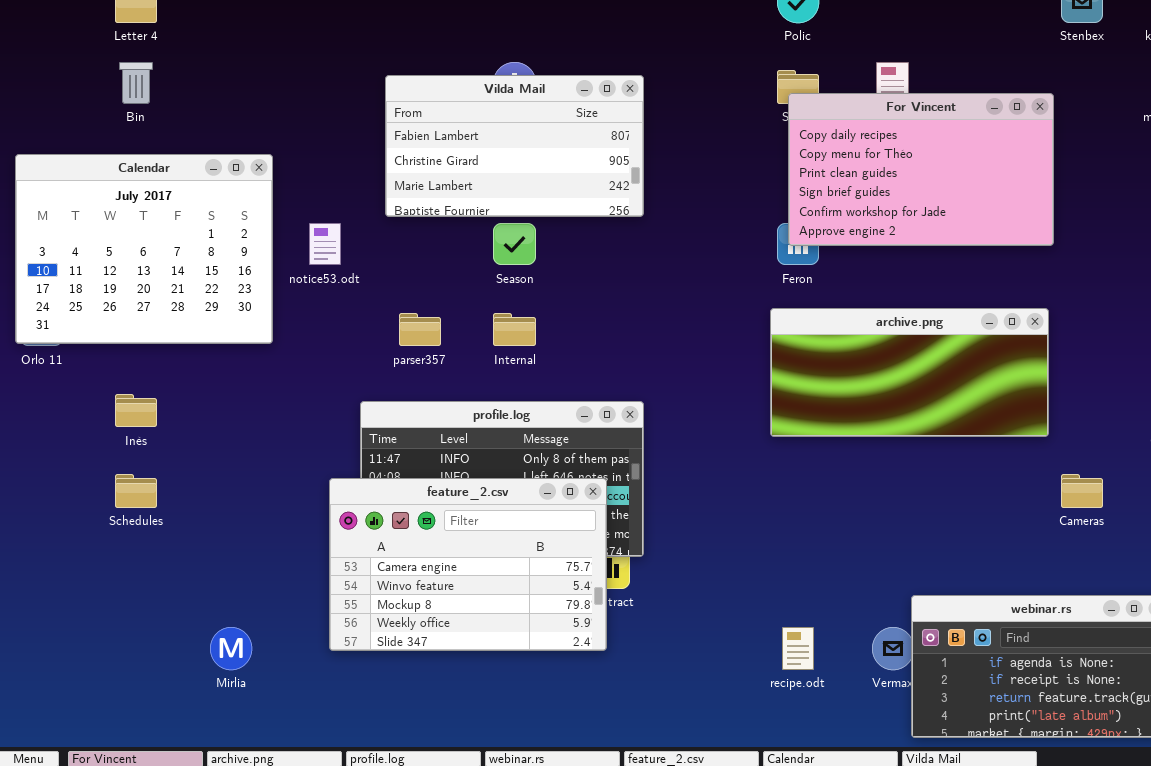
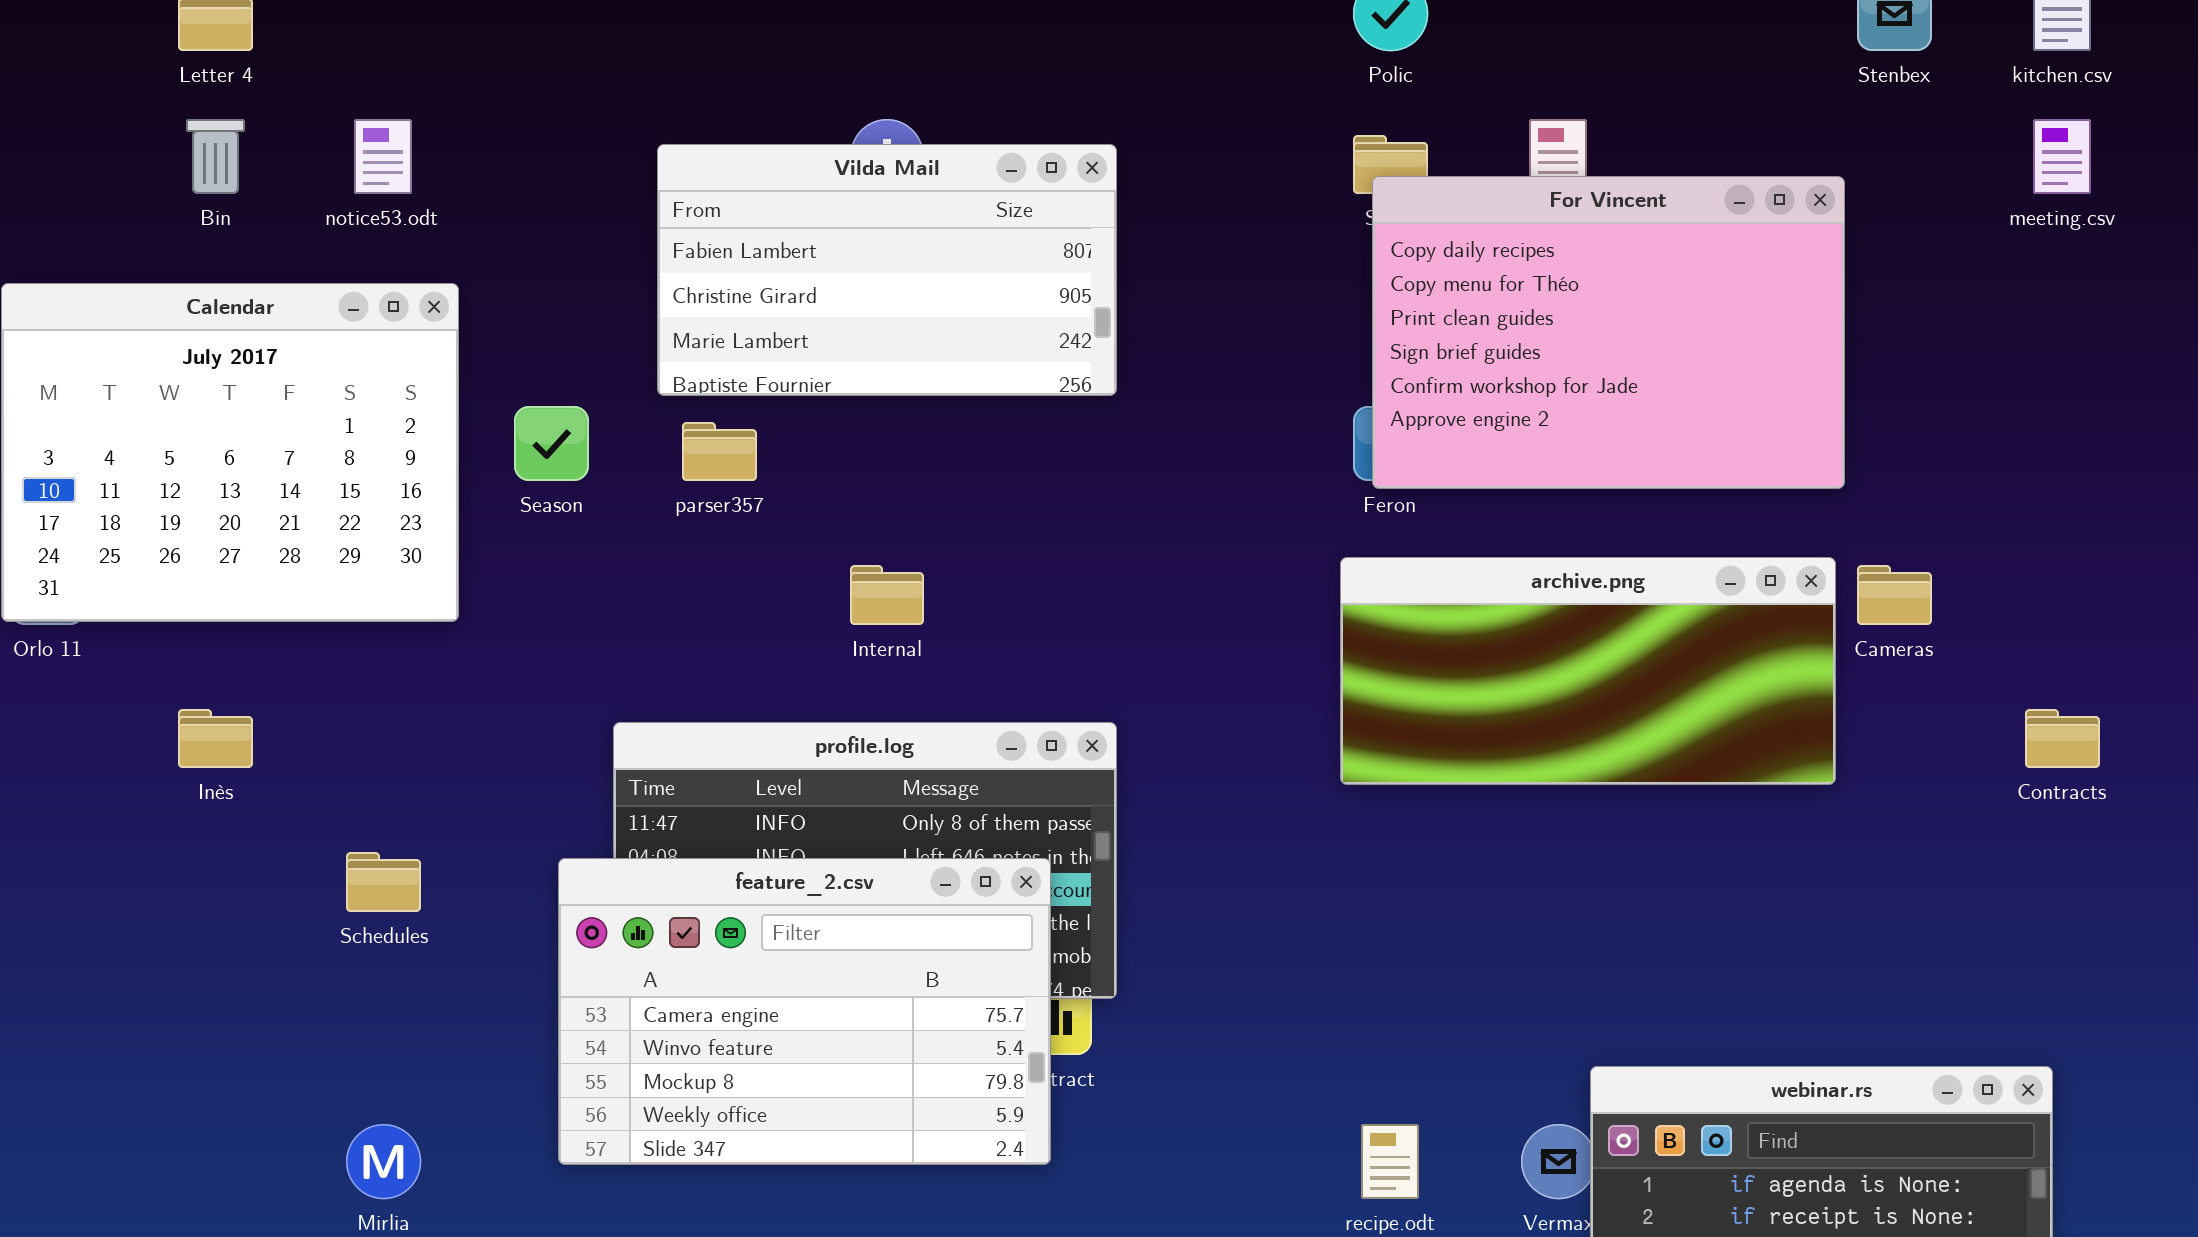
For Vincent: [788,93,1054,246] -> [1372,176,1845,489], resized
notice53.odt: [309,223,341,265] -> [354,119,412,194], moved
Season: [493,223,536,265] -> [514,406,589,481], moved
parser357: [399,313,441,346] -> [682,422,757,481], moved
Schedules: [115,474,157,508] -> [346,852,421,912], moved
Cameras: [1061,474,1103,508] -> [1857,565,1932,625], moved

